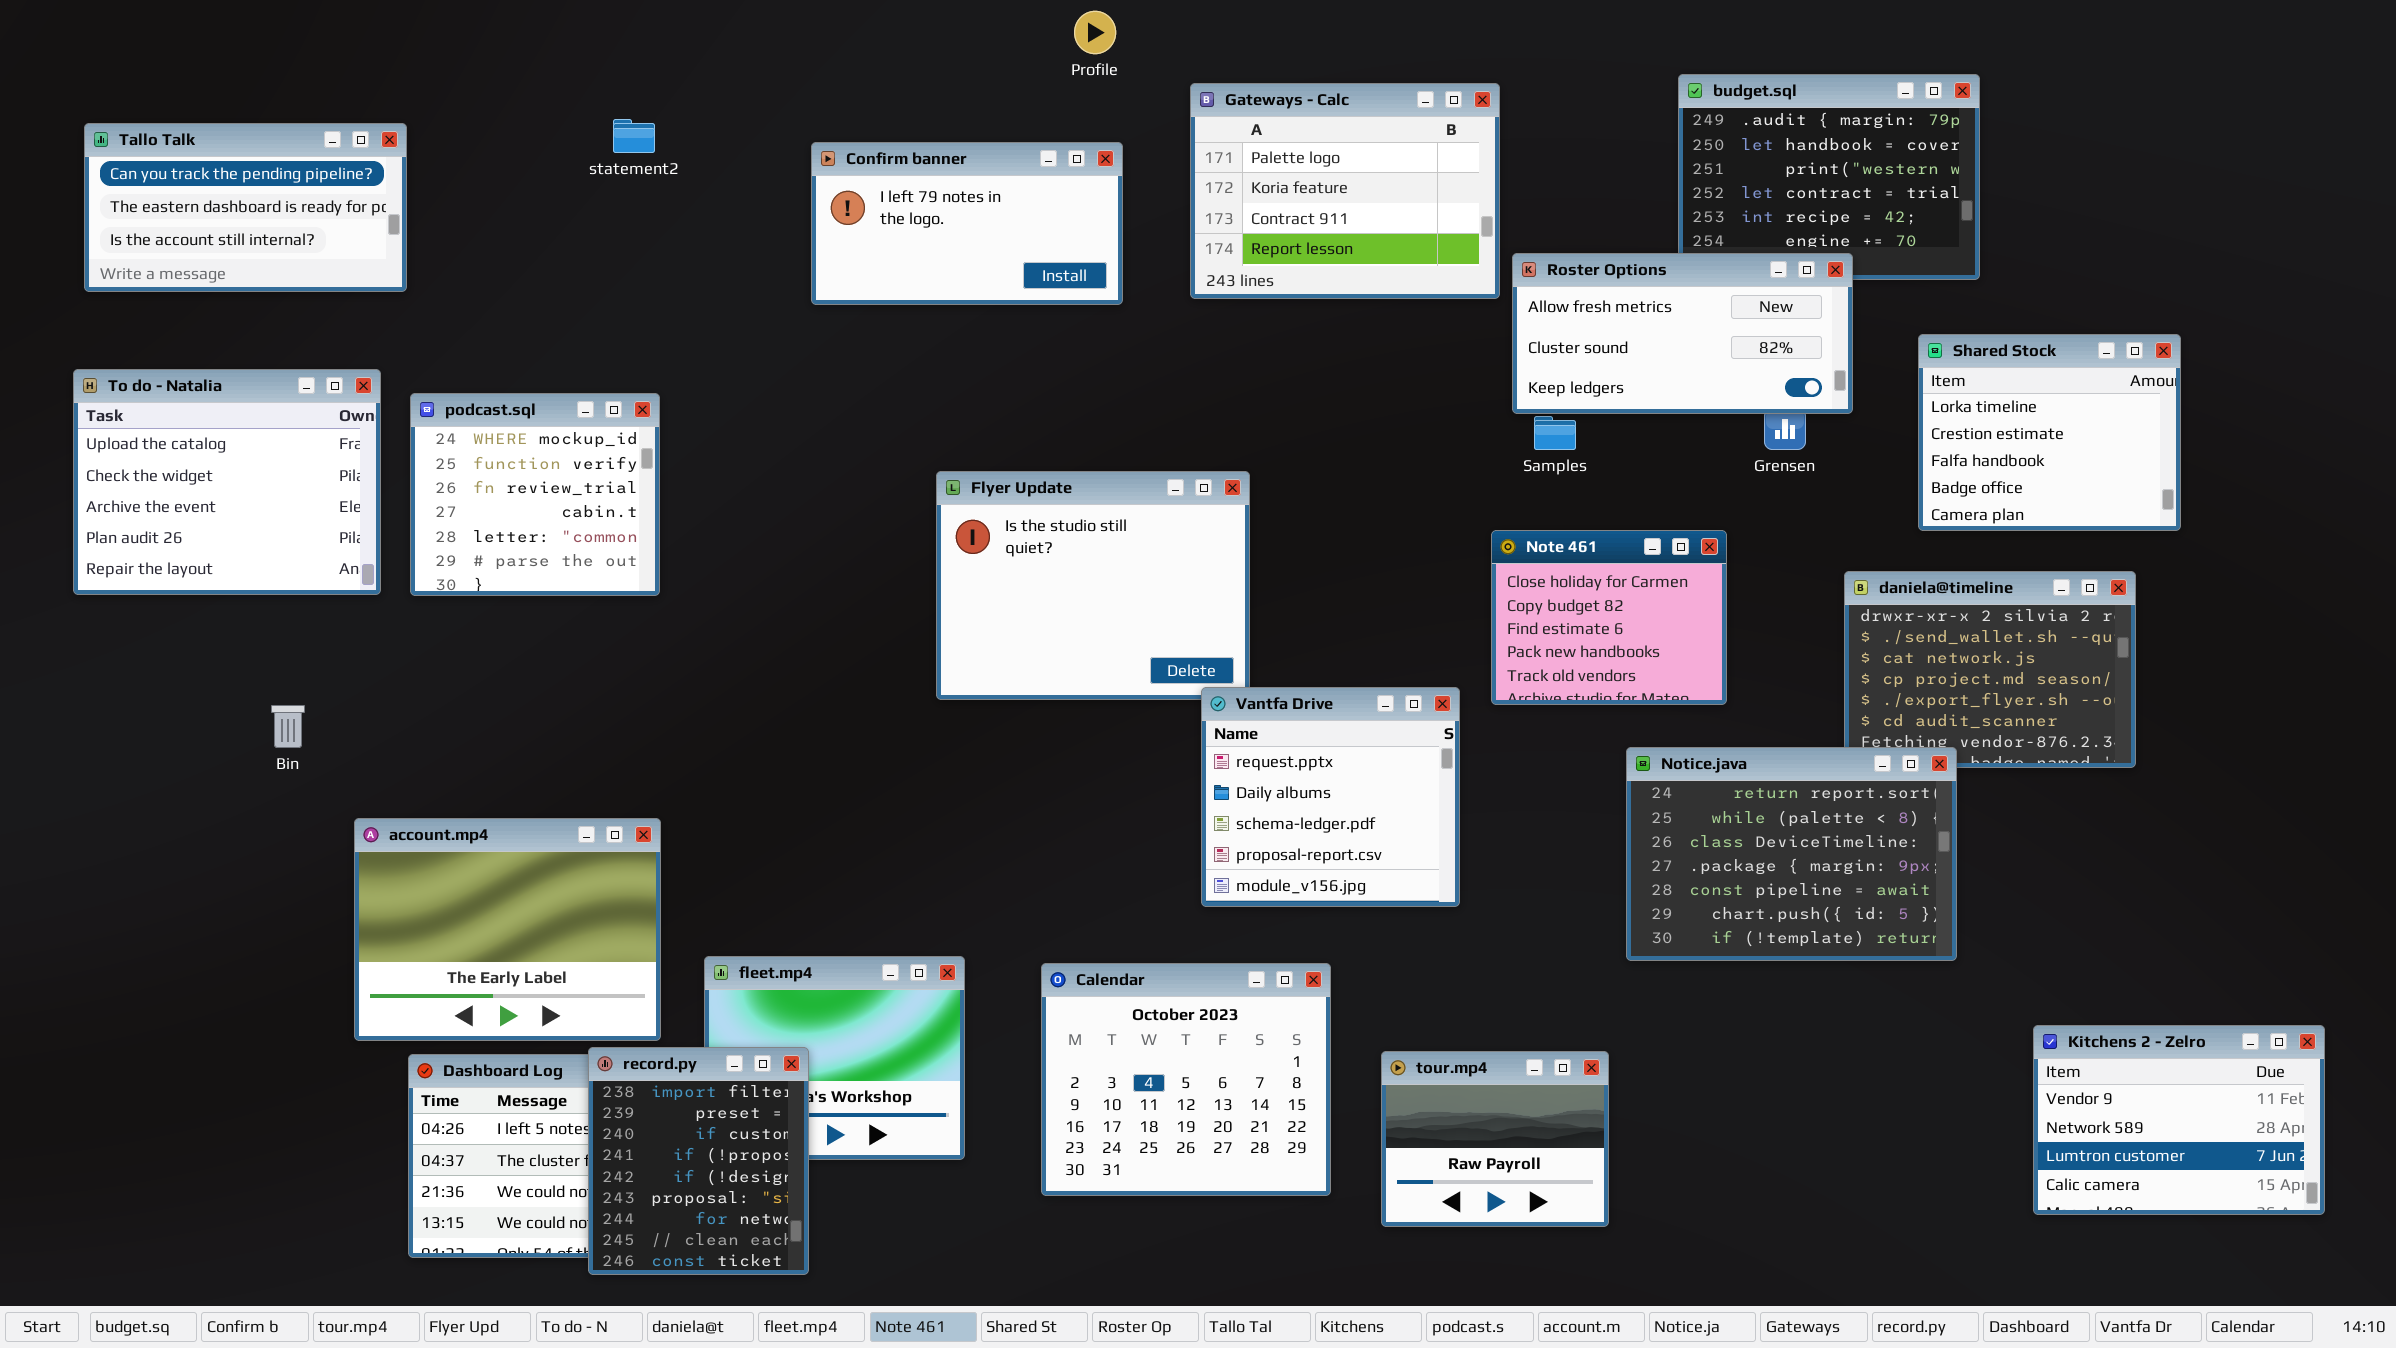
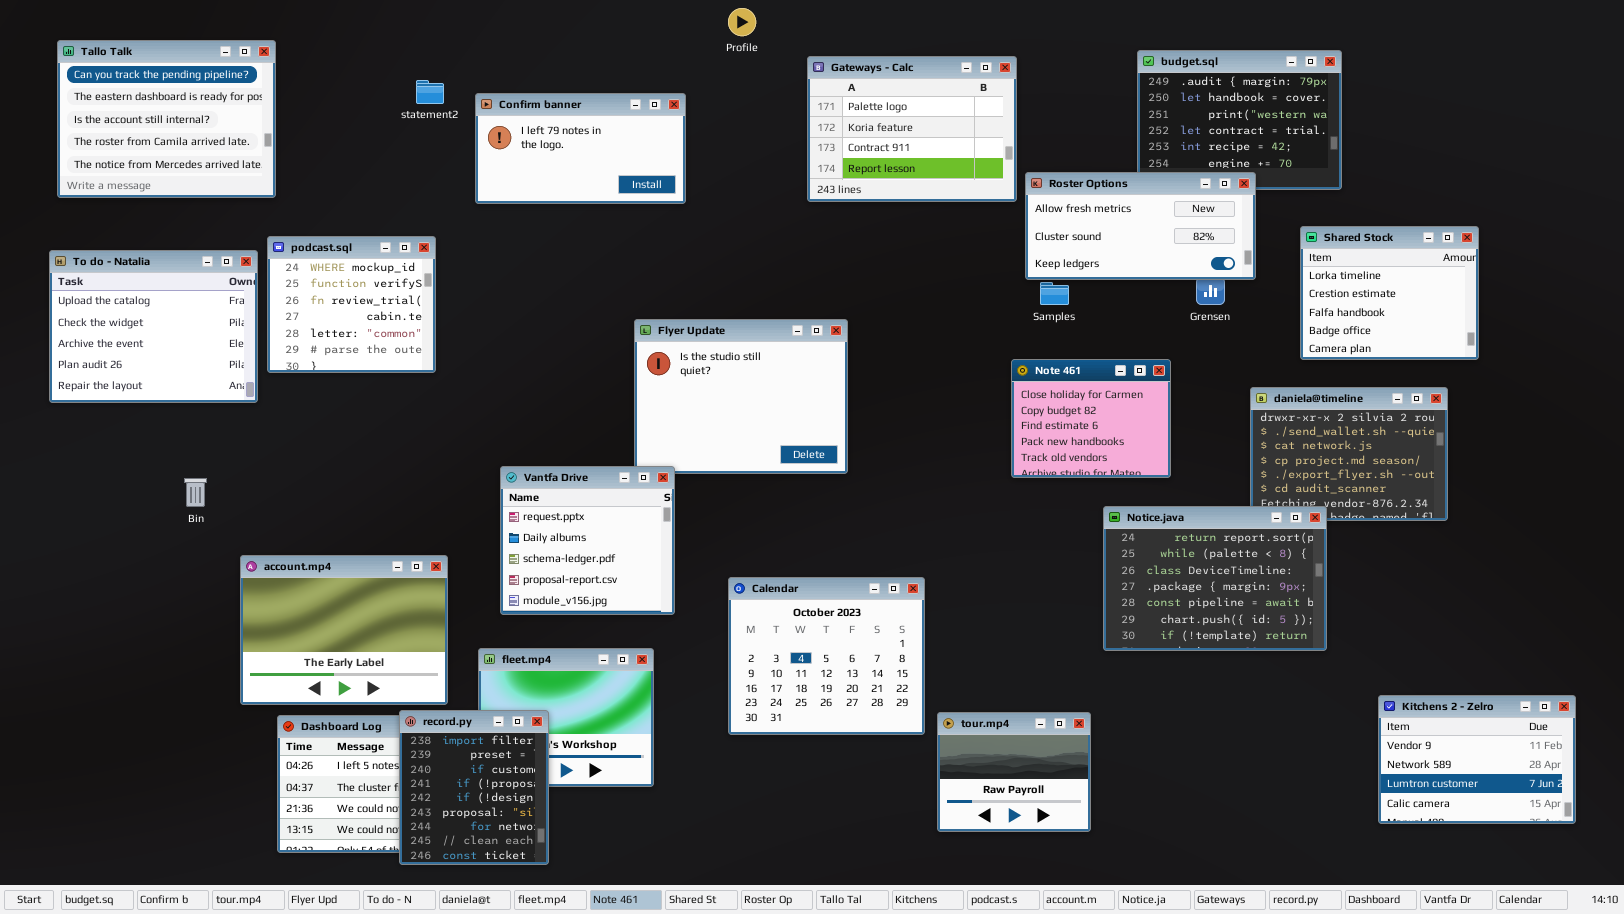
Tallo Talk: [84,123,407,292] -> [57,40,276,198], resized
Confirm banner: [811,142,1123,305] -> [475,93,686,204], moved
podcast.sql: [410,393,660,596] -> [267,236,436,373], moved
Vantfa Drive: [1201,687,1460,907] -> [500,466,675,615], moved
Calendar: [1041,963,1331,1196] -> [728,577,925,735], moved

